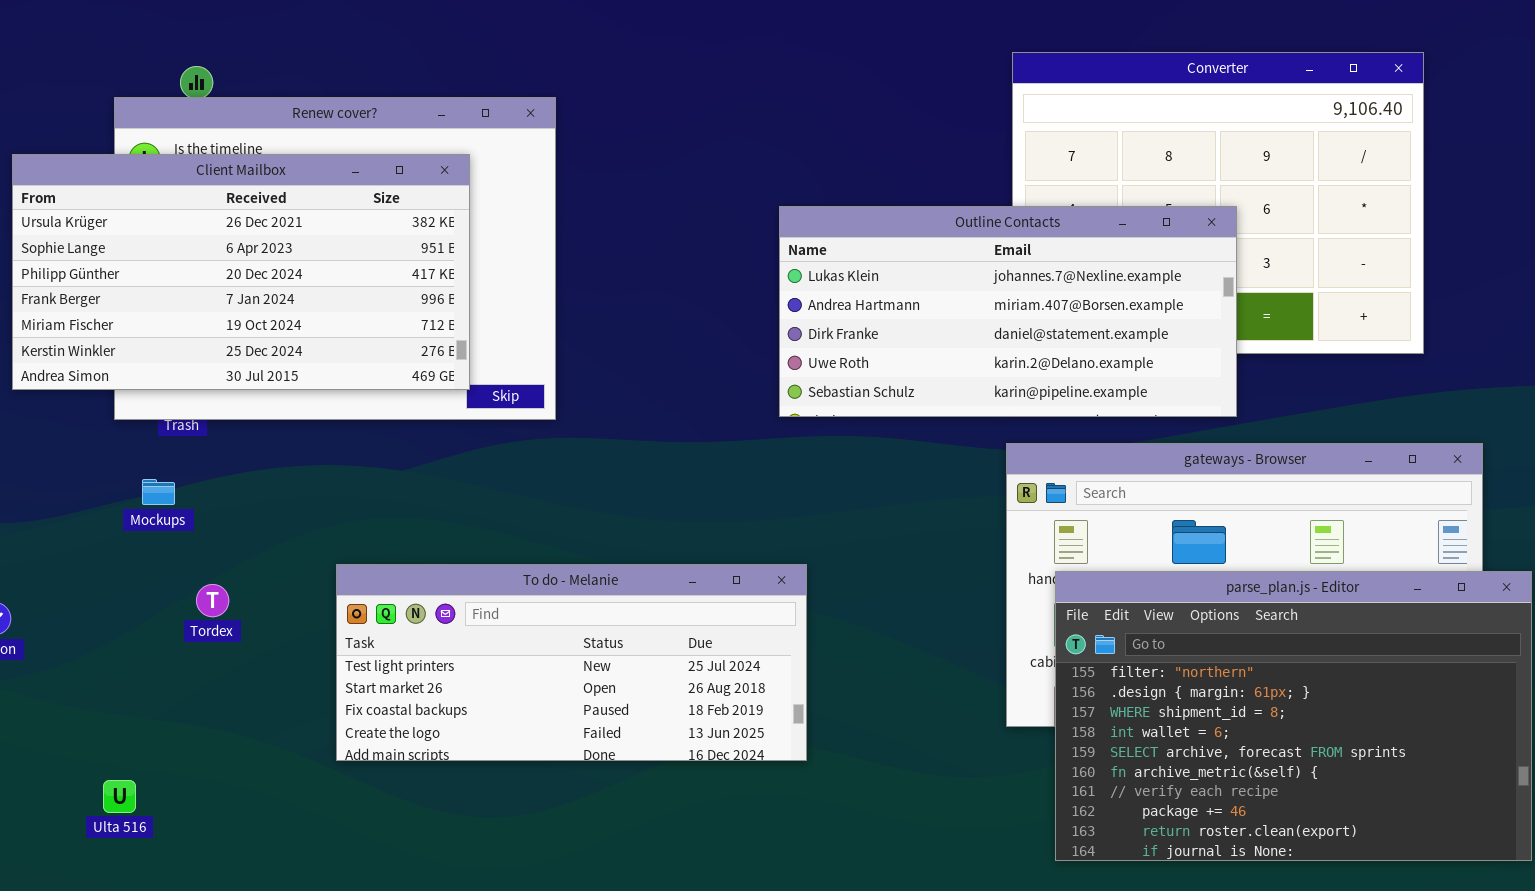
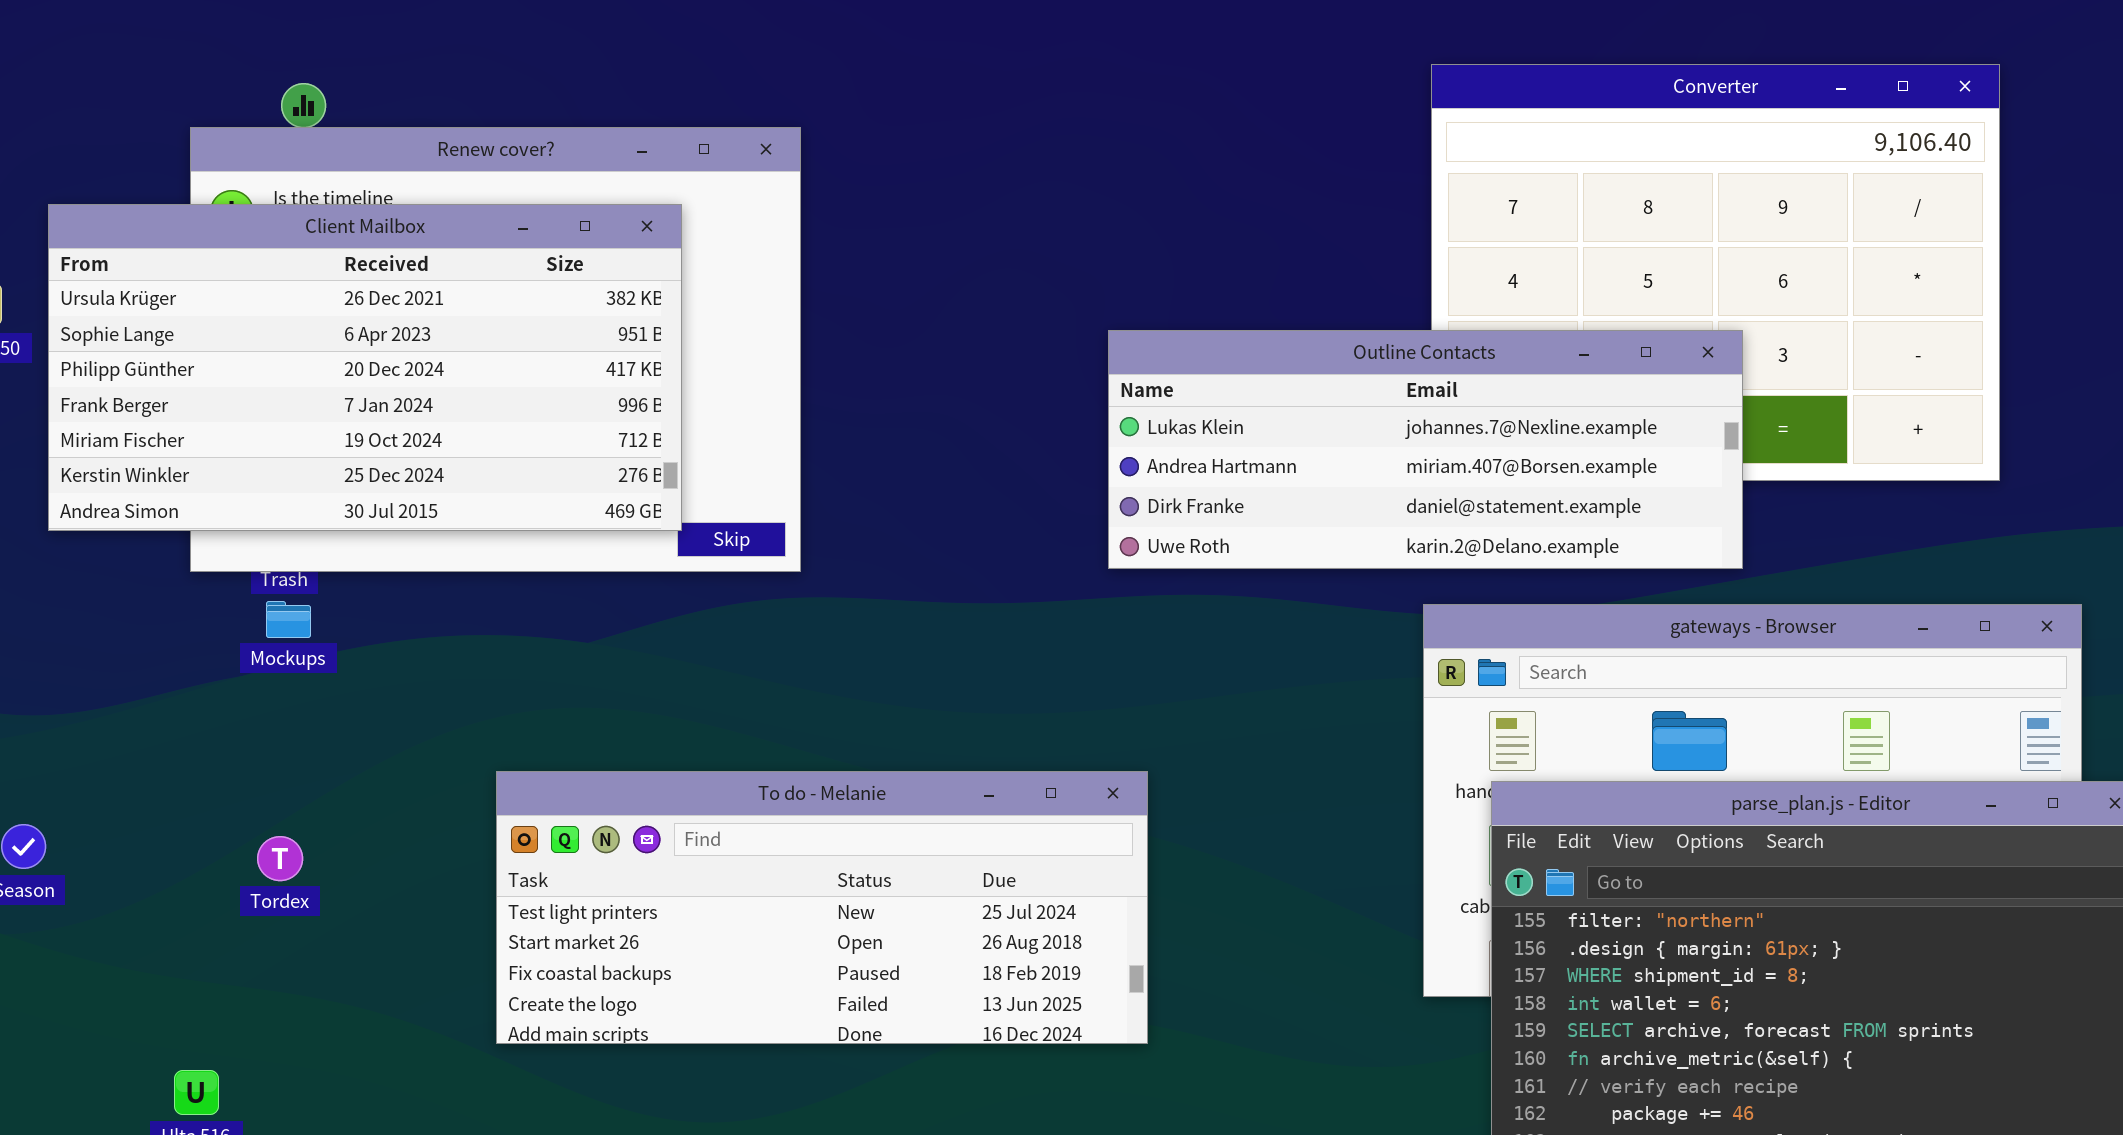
Outline Contacts: [779,206,1237,417] -> [1108,330,1743,569], resized
Mockups: [142,479,175,505] -> [266,601,311,638], moved
Tordex: [196,584,229,617] -> [257,836,303,881], moved

